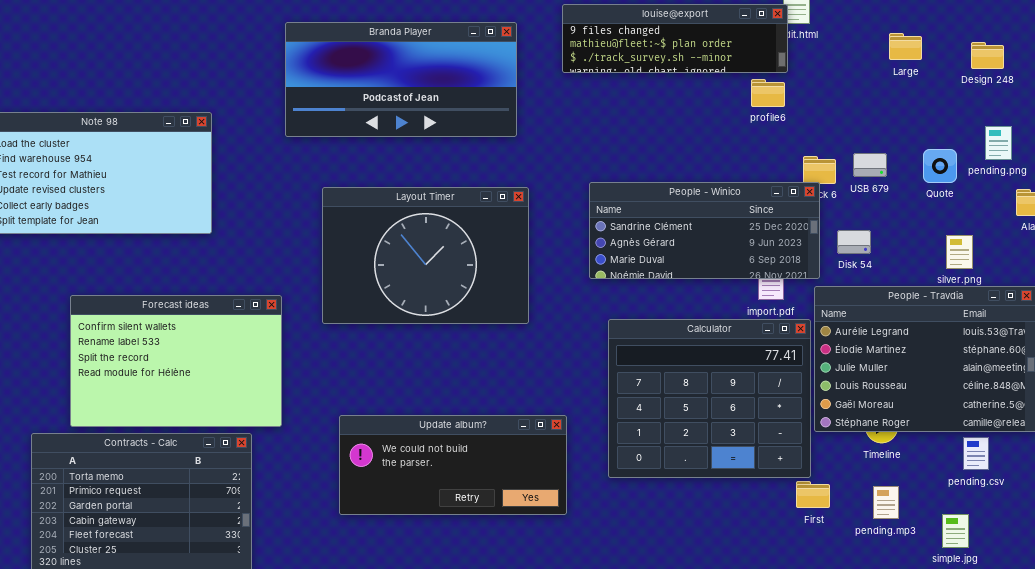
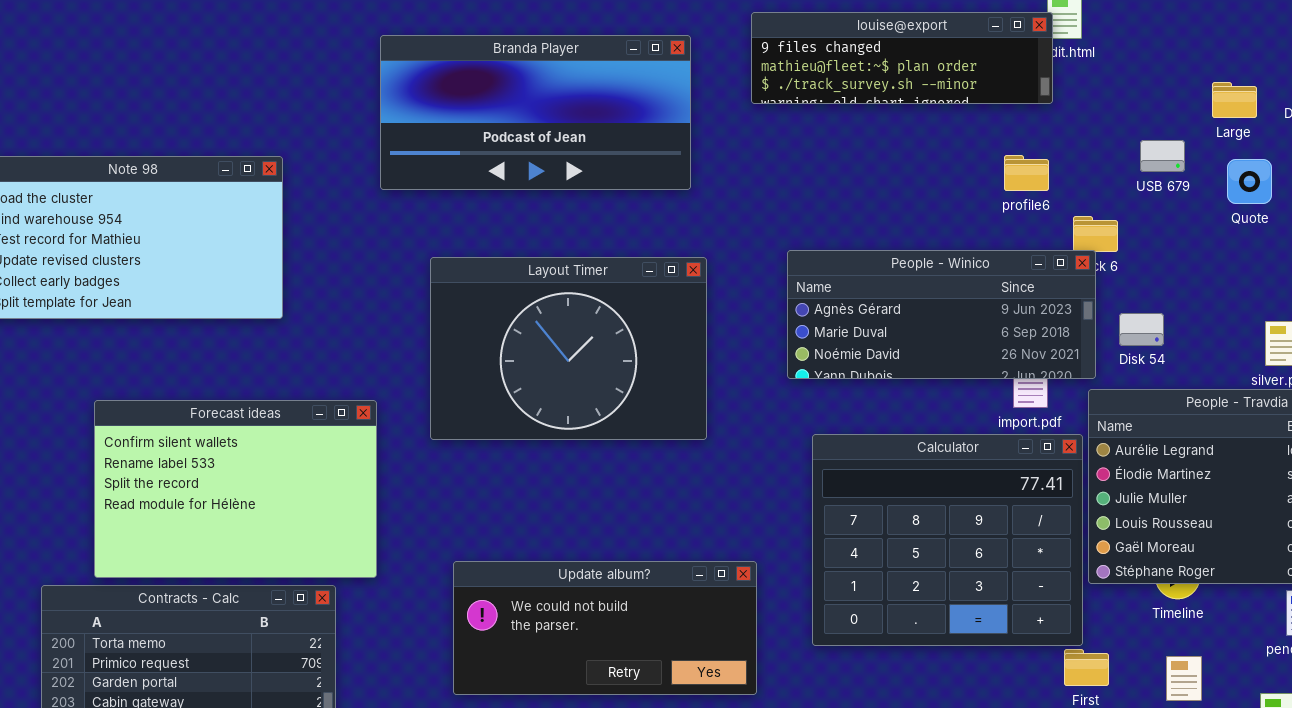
Large: [889,33,922,60] -> [1212,82,1257,118], moved
profile6: [751,79,785,107] -> [1004,155,1049,191], moved
Quote: [923,149,957,183] -> [1227,159,1272,204], moved
USB 679: [853,153,887,177] -> [1140,140,1185,172], moved
People - Winico: [589,182,820,279] -> [787,250,1096,379], scrolled down 1 row

